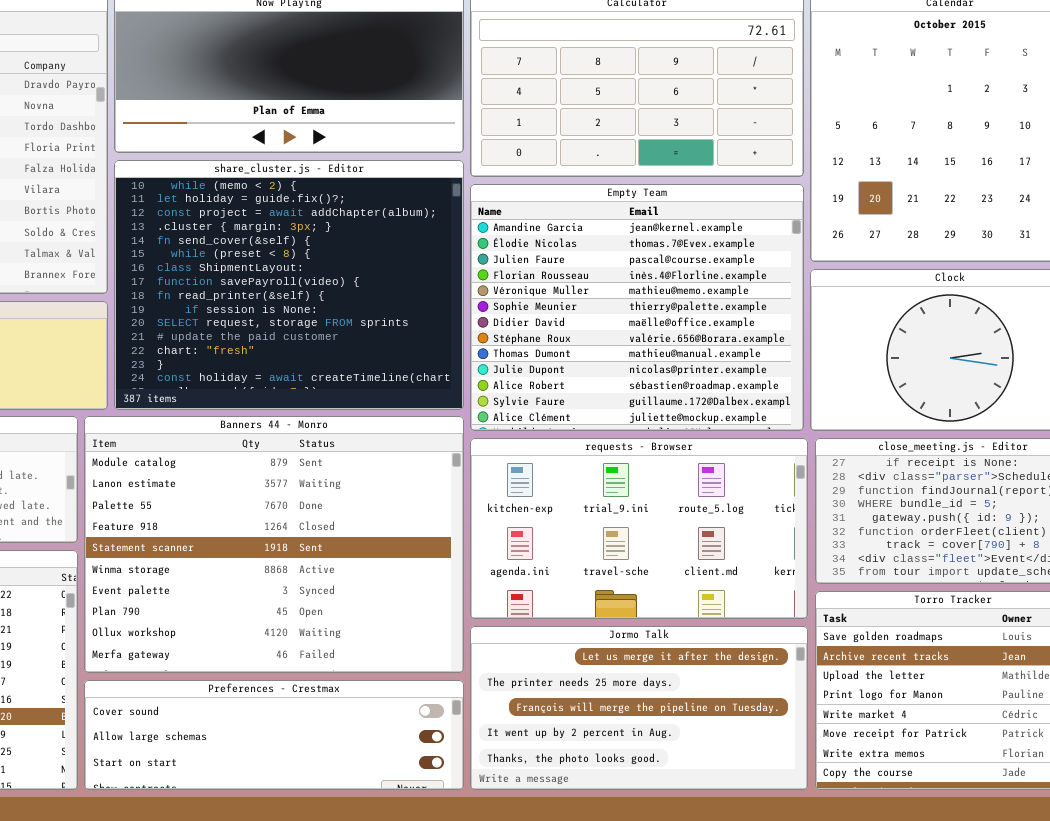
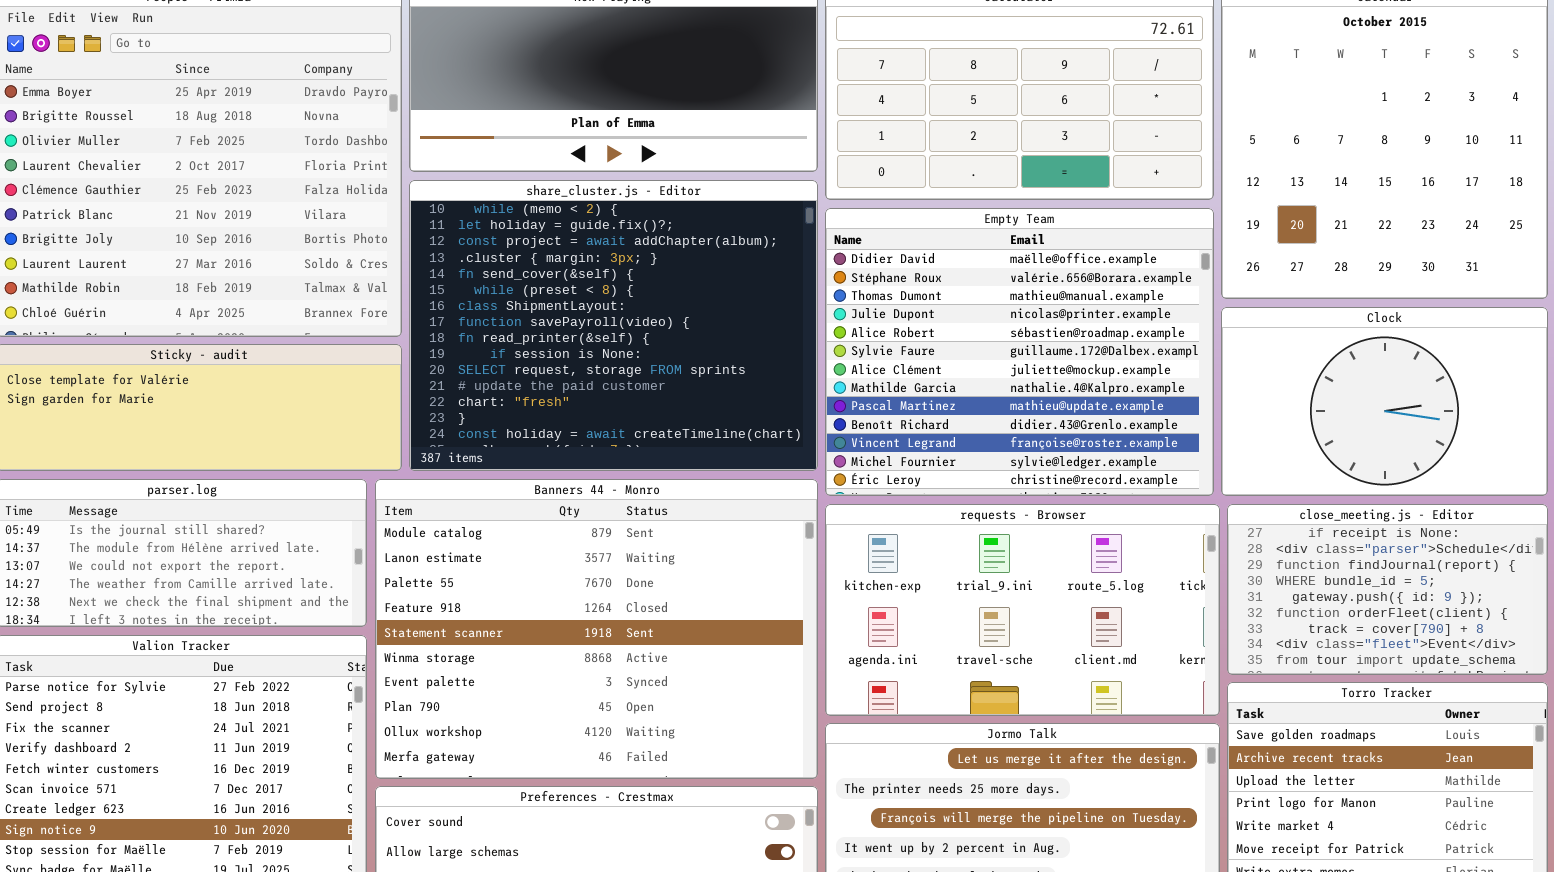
Empty Team: [470,184,804,431] -> [825,208,1214,496], scrolled down 6 rows

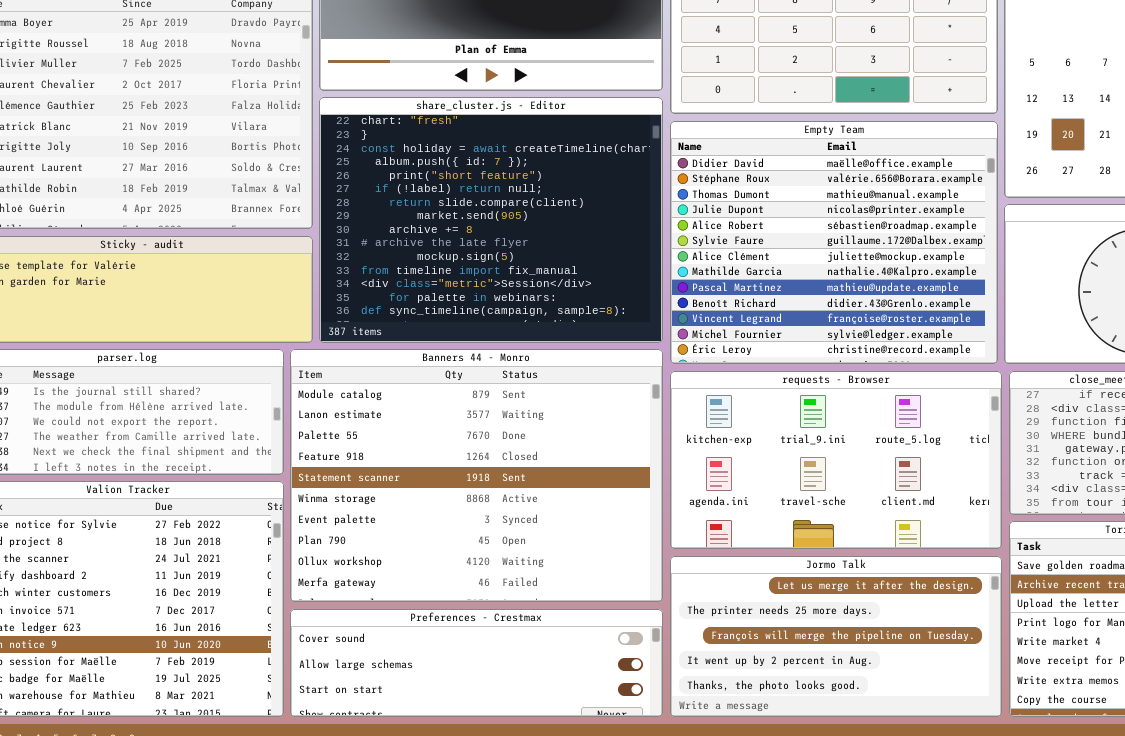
share_cluster.js - Editor: [409,180,818,471] -> [319,97,663,343], scrolled down 12 rows

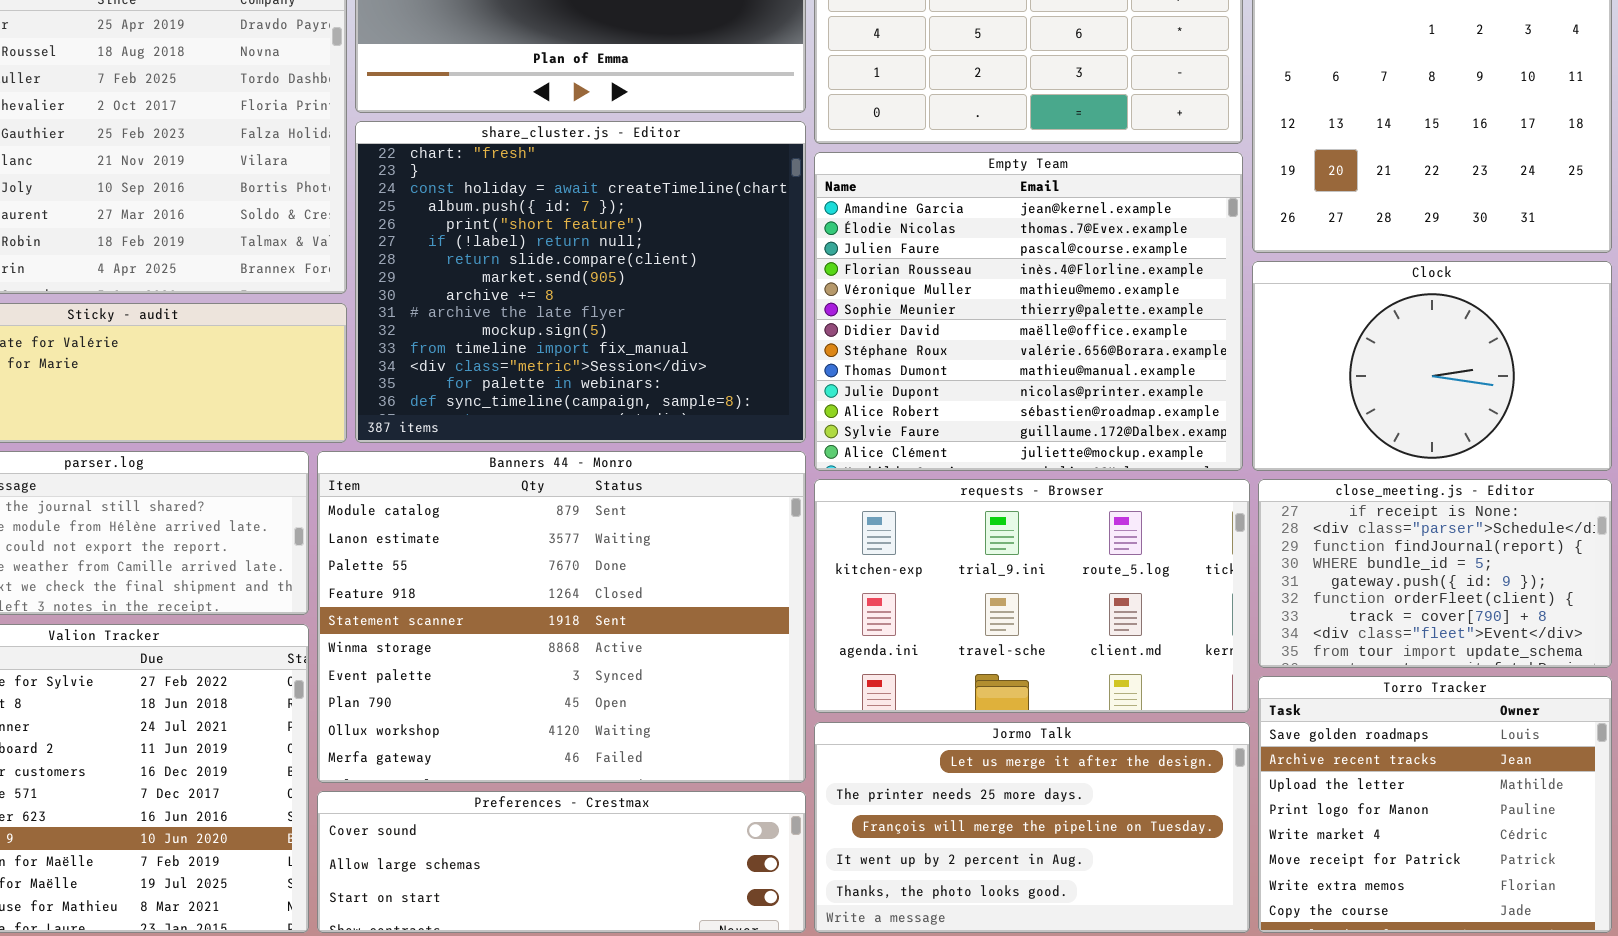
Empty Team: [670,121,998,364] -> [814,152,1243,471], scrolled up 6 rows

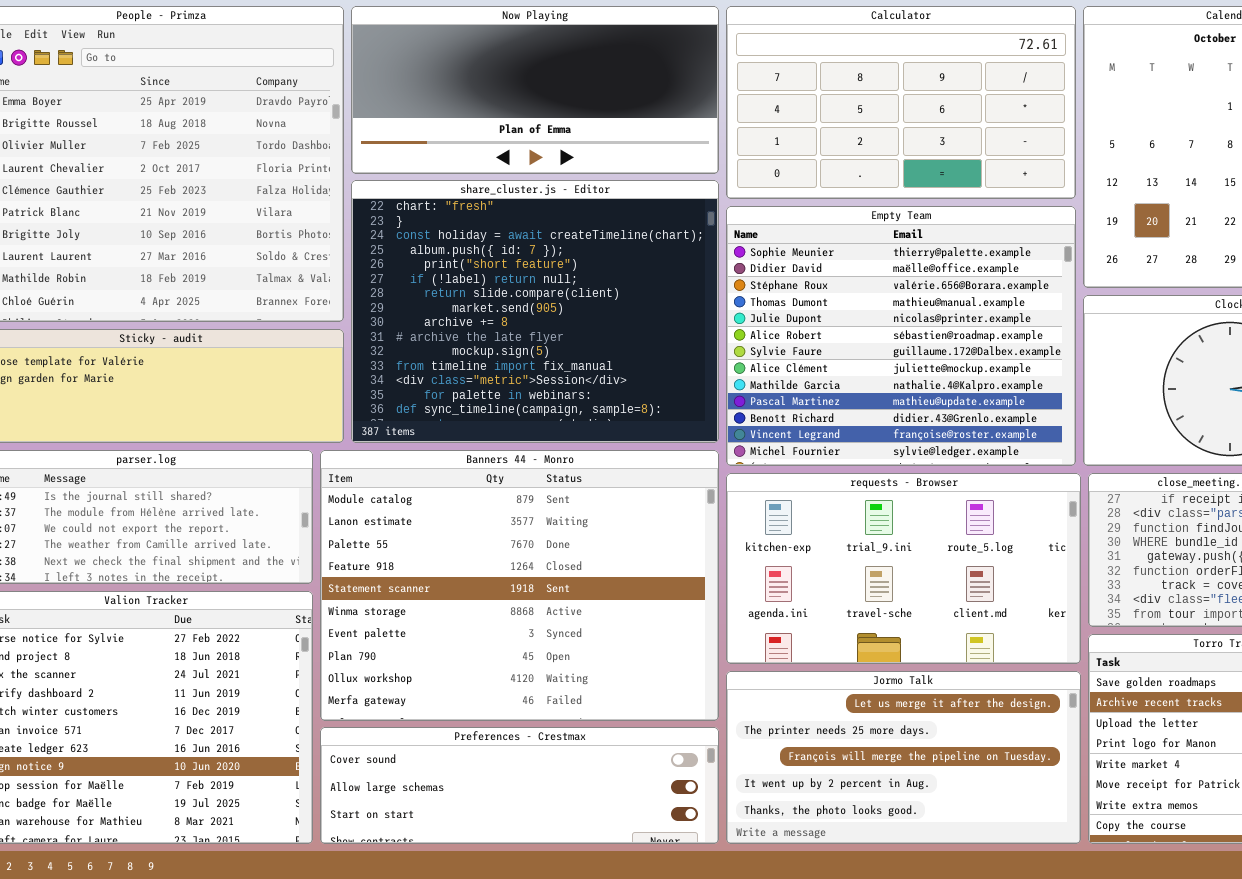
Empty Team: [814,152,1243,471] -> [726,206,1076,466], scrolled down 5 rows

